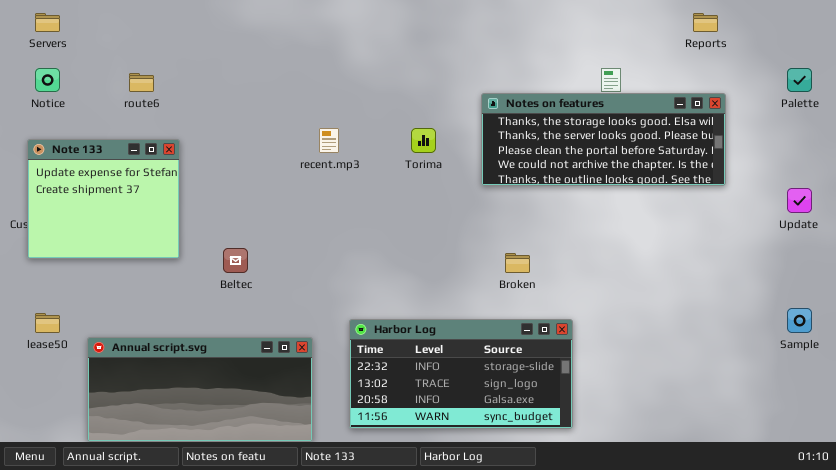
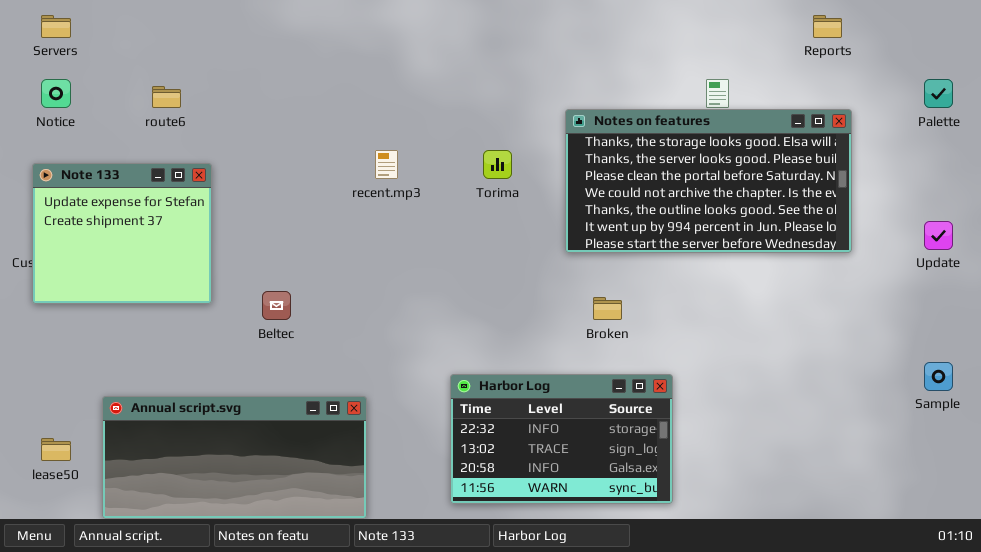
Notes on features: [481,93,726,186] -> [565,109,852,253], resized
lease50: [35,313,60,333] -> [41,438,71,461], moved
Harbor Log: [349,319,573,429] -> [450,374,673,504], resized

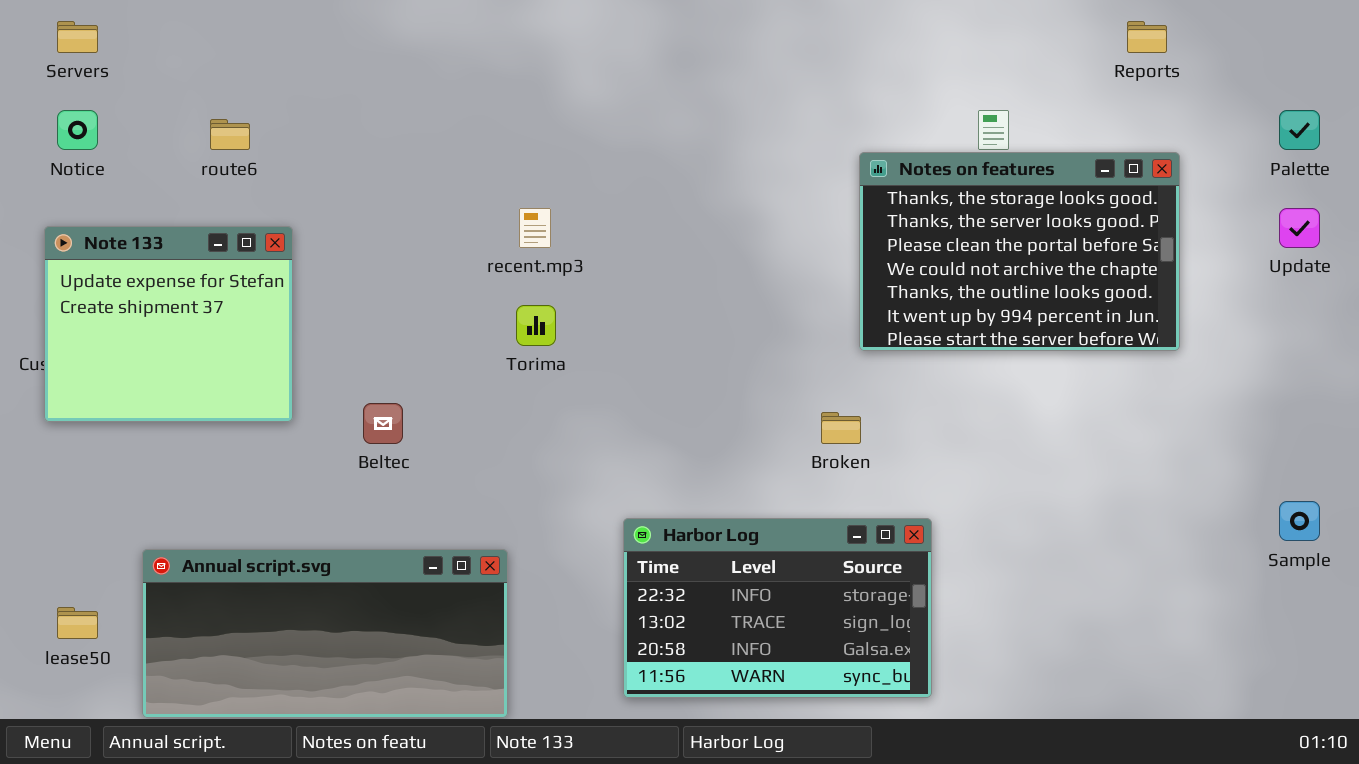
Notes on features: [565,109,852,253] -> [859,152,1180,351], resized
Torima: [483,150,512,179] -> [516,305,556,346], moved
Update: [924,221,953,250] -> [1279,208,1320,248], moved

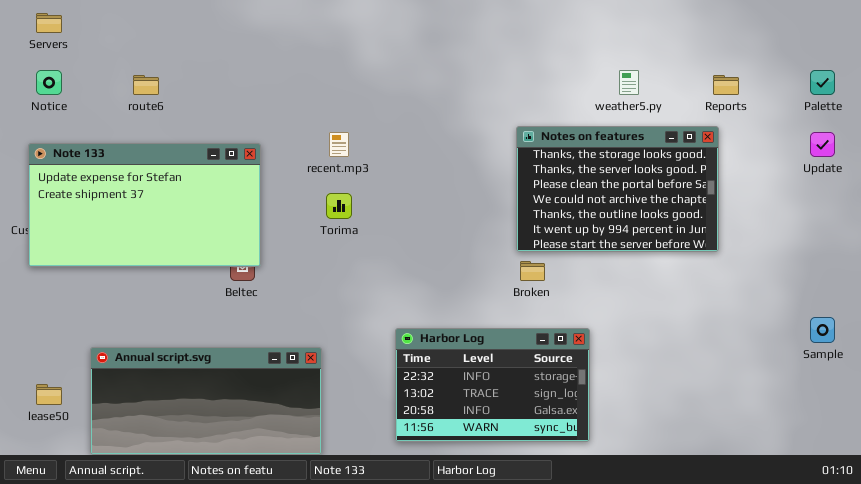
Reports: [1127,21,1167,53] -> [713,75,739,95], moved
Notes on features: [859,152,1180,351] -> [516,126,719,252], moved
Note 133: [44,226,293,422] -> [28,143,261,267], resized

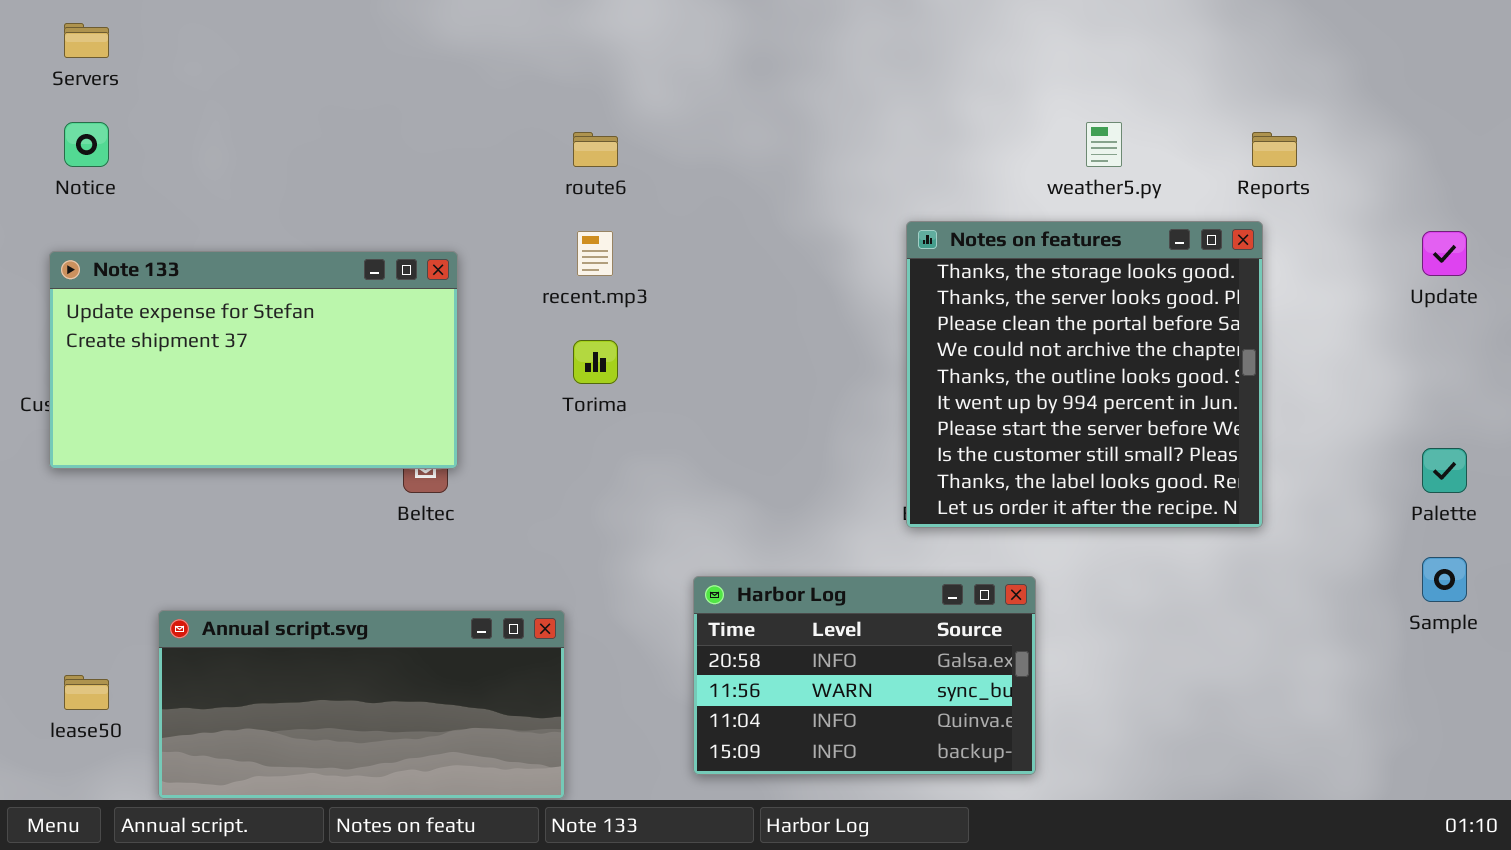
Palette: [810,70,835,95] -> [1422,448,1467,493], moved
route6: [133,75,159,95] -> [573,132,618,167], moved
Notes on features: [516,126,719,252] -> [906,221,1263,528], resized
Harbor Log: [395,328,590,442] -> [693,576,1036,775], scrolled down 2 rows

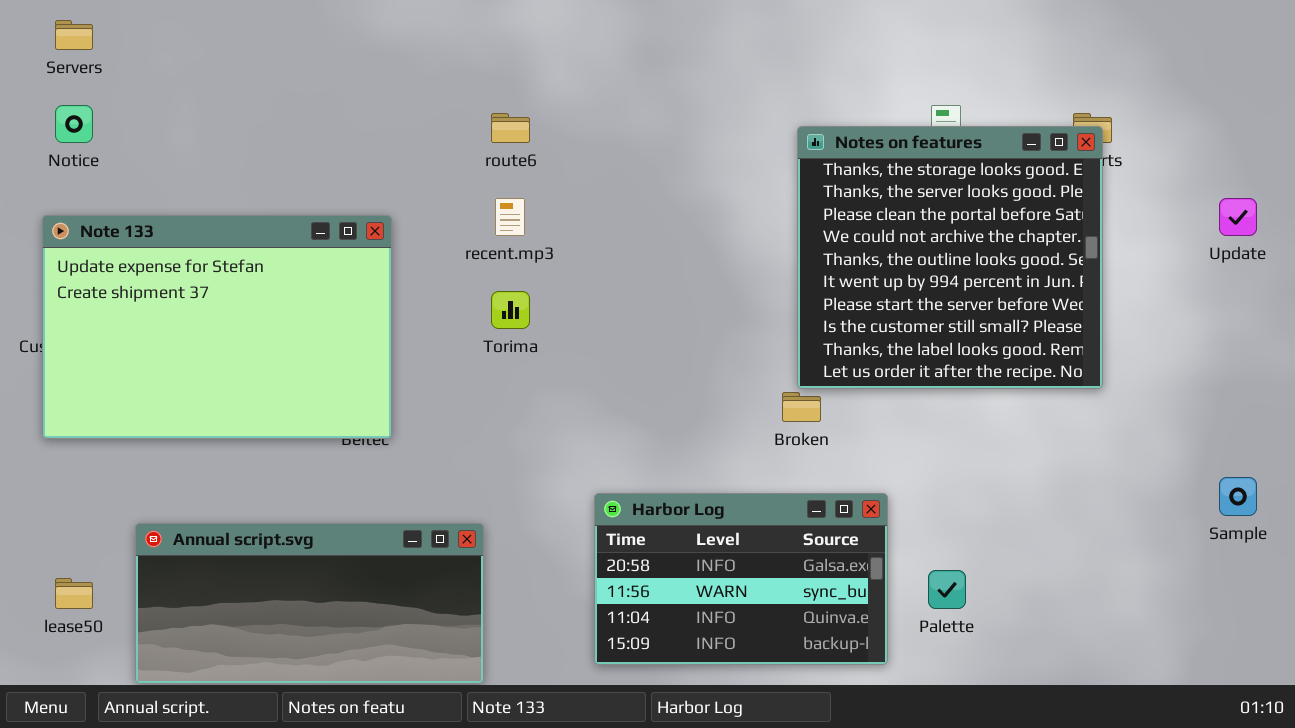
Notes on features: [906,221,1263,528] -> [797,126,1103,389], moved
Note 133: [49,251,458,469] -> [42,215,392,439], resized
Palette: [1422,448,1467,493] -> [928,570,966,609], moved

